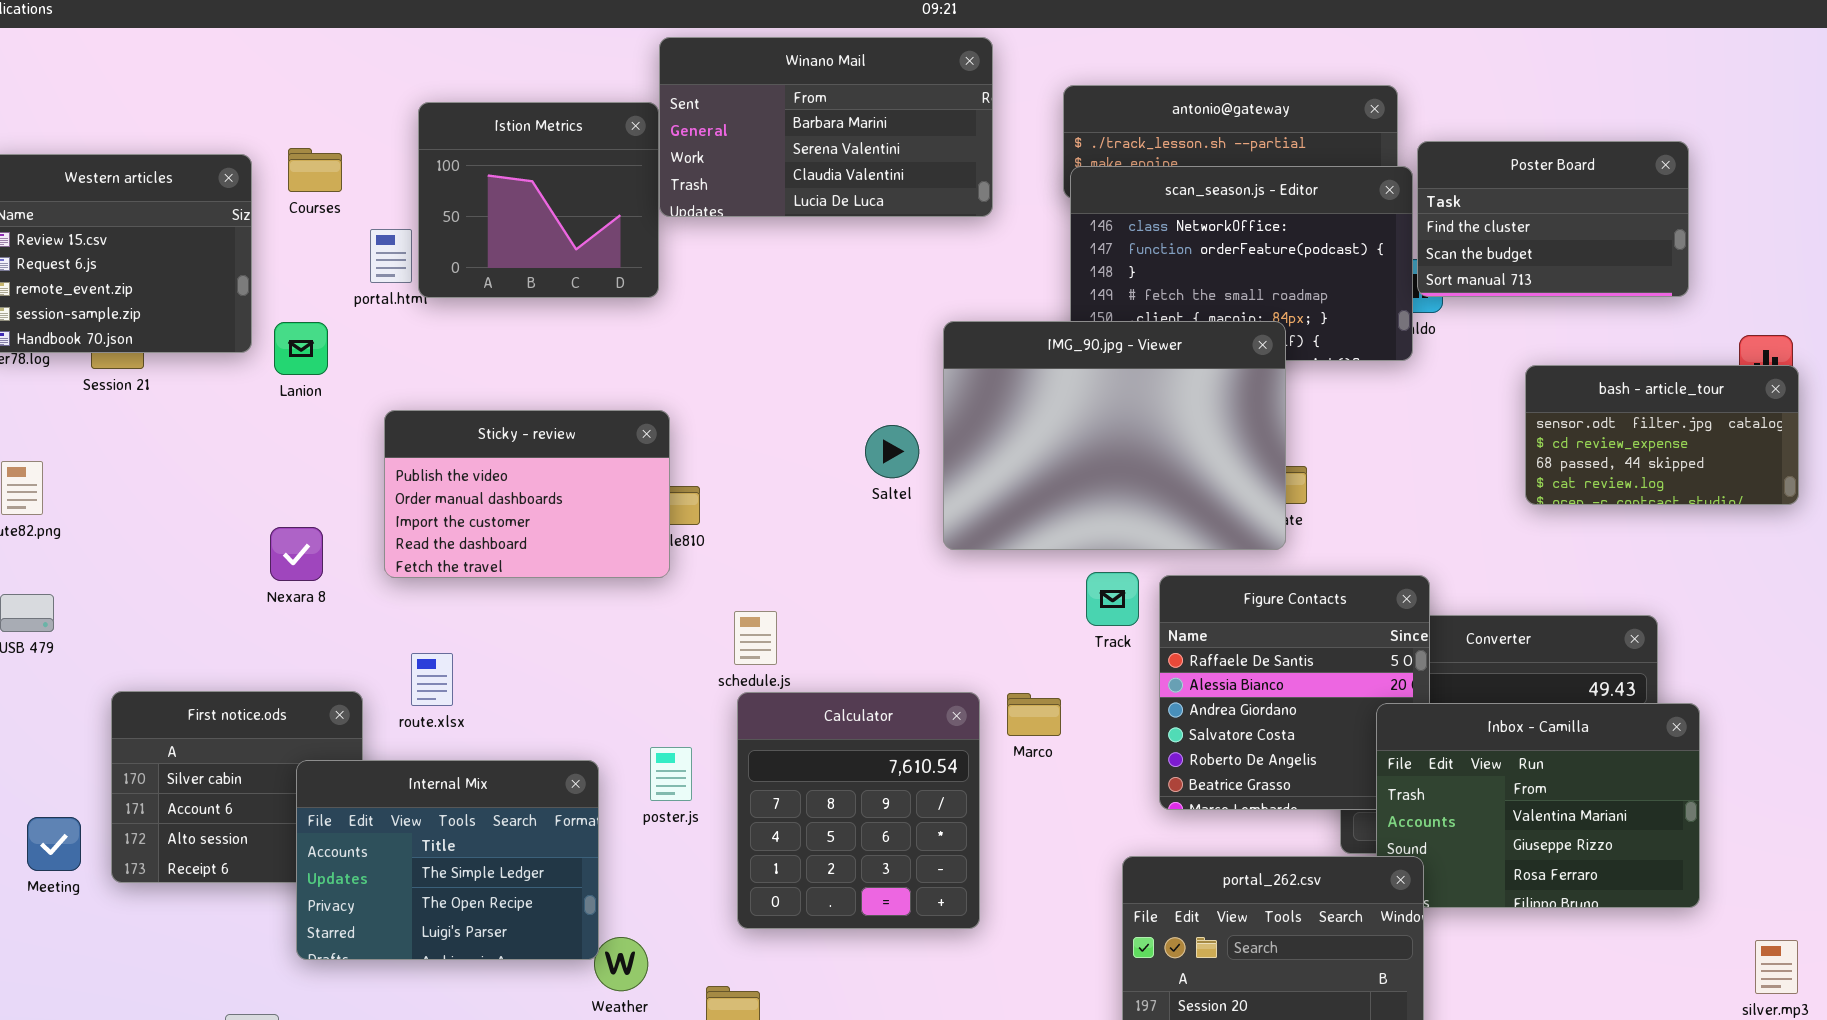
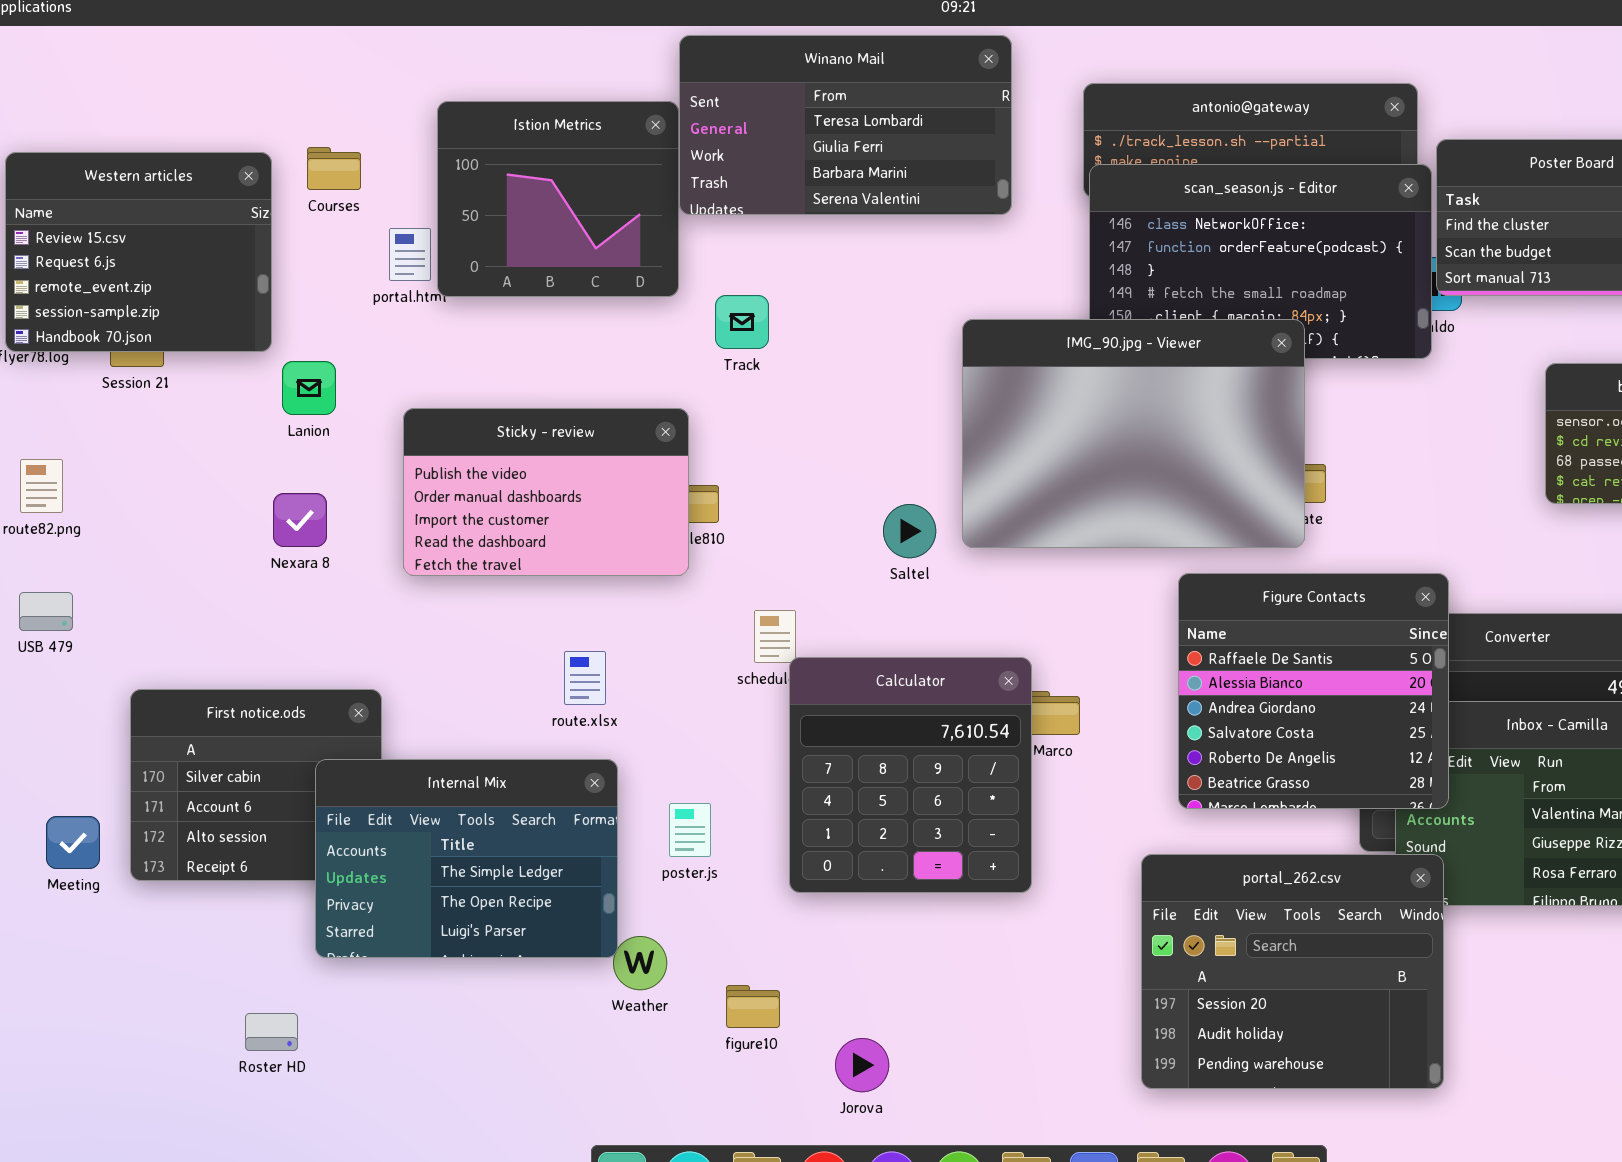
Winano Mail: [659,37,993,217] -> [679,35,1012,215], scrolled up 2 rows
Lanion: [274,322,328,375] -> [282,361,336,415], moved
Saltel: [865,425,919,478] -> [883,504,936,558], moved
Nexara 8: [270,527,323,581] -> [273,493,327,547], moved
Track: [1086,572,1139,626] -> [715,295,769,349], moved
Figure Contacts: [1159,575,1430,810] -> [1178,573,1449,809], raised
route.xlsx: [411,653,453,706] -> [564,651,606,705], moved
Calculator: [737,692,980,929] -> [789,657,1032,893], moved
poster.js: [650,747,692,801] -> [669,803,711,857], moved

